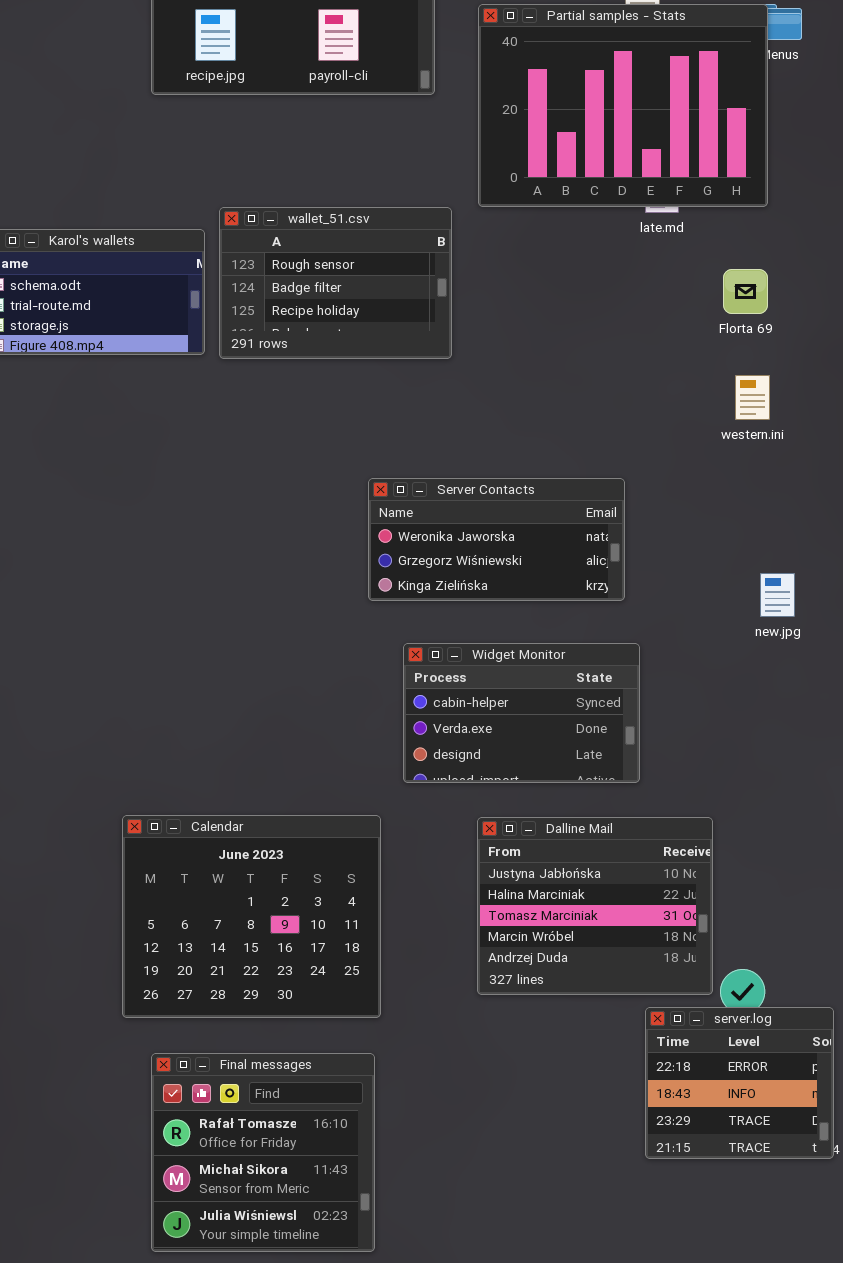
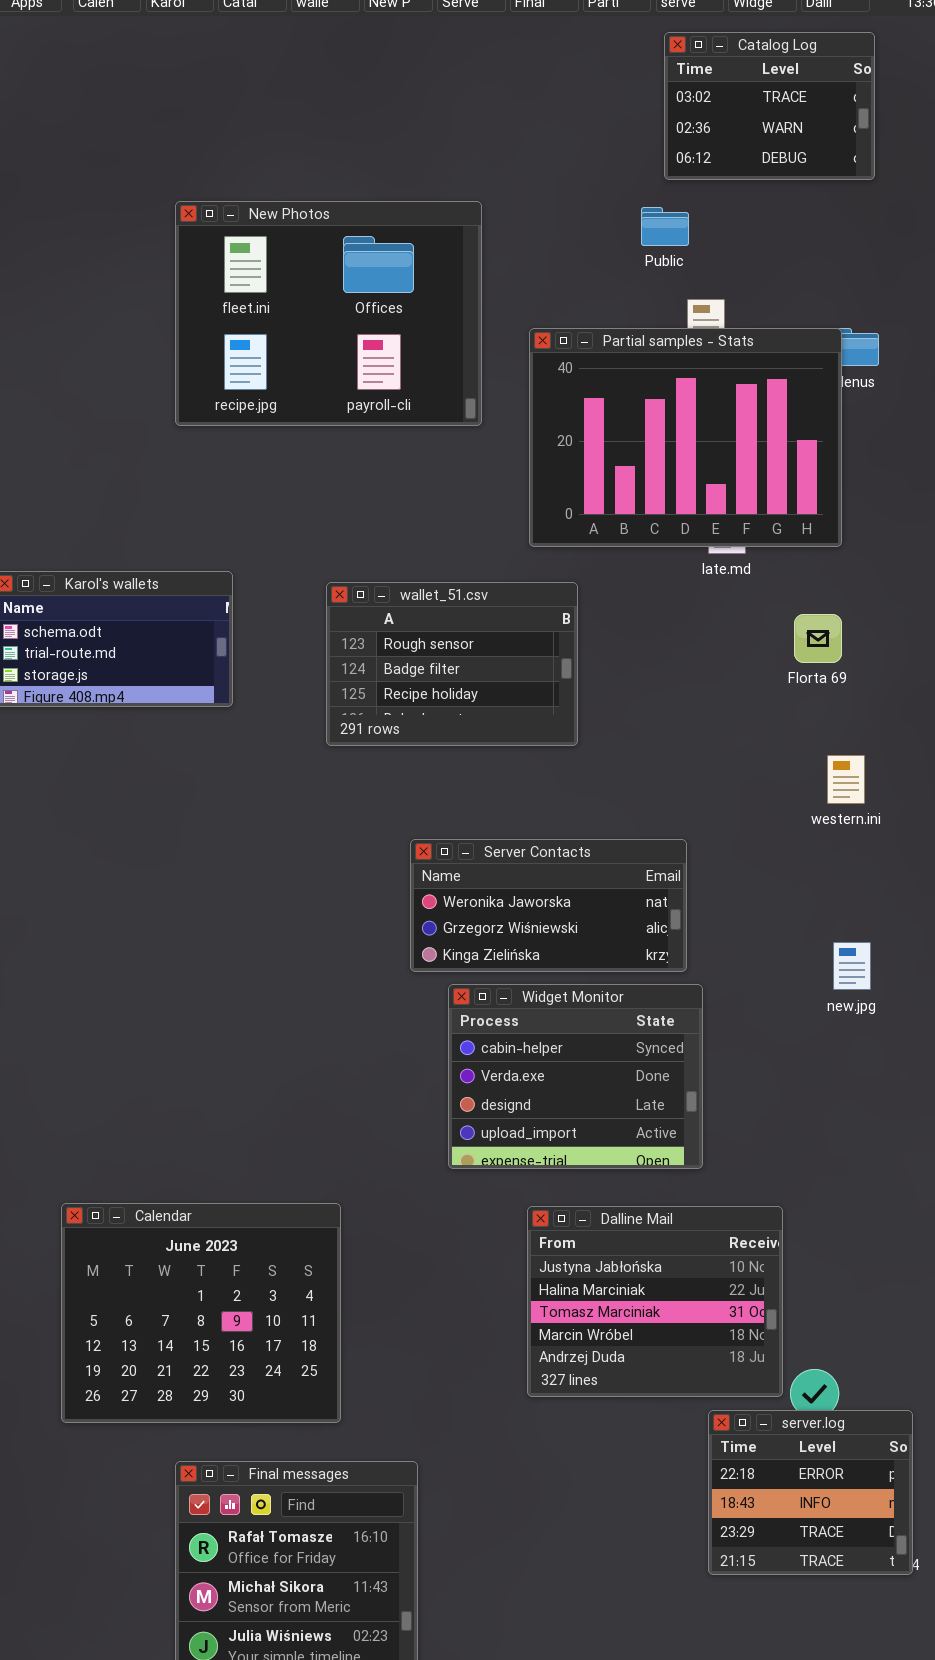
wallet_51.csv: [219,207,452,359] -> [326,582,578,746], moved
western.ini: [735,375,770,420] -> [827,755,865,804], moved
Widget Monitor: [403,643,640,783] -> [448,984,703,1169], resized
Calendar: [122,815,381,1018] -> [61,1203,341,1423], moved

